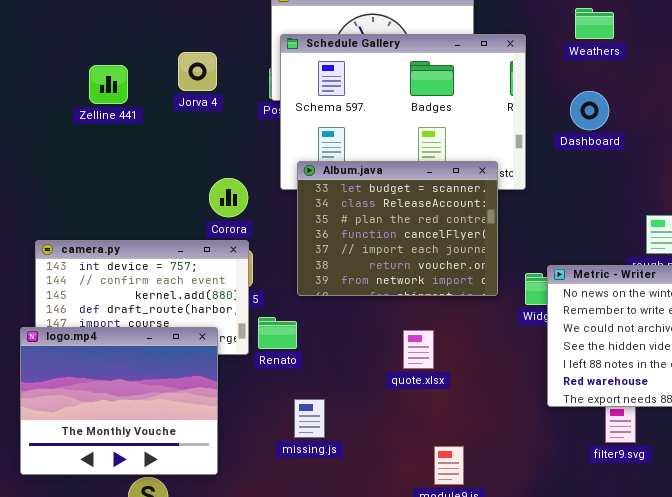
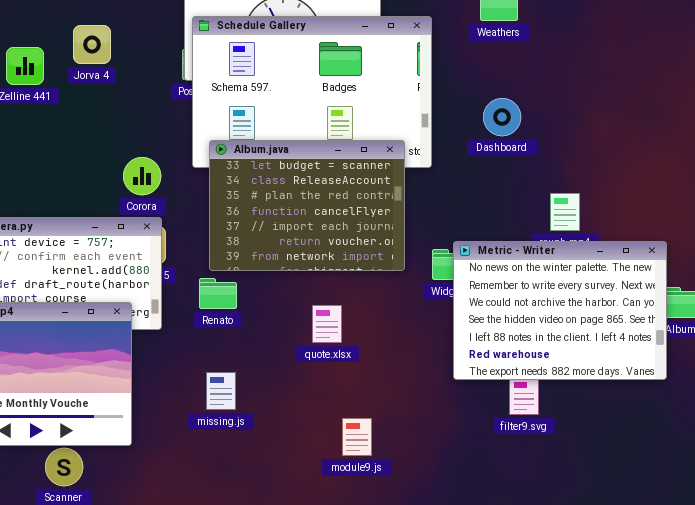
Jorva 4: [178,52,217,91] -> [73,25,111,64], moved
Dashboard: [570,91,609,130] -> [483,98,521,136], moved
Renato: [258,317,297,349] -> [199,278,237,309], moved

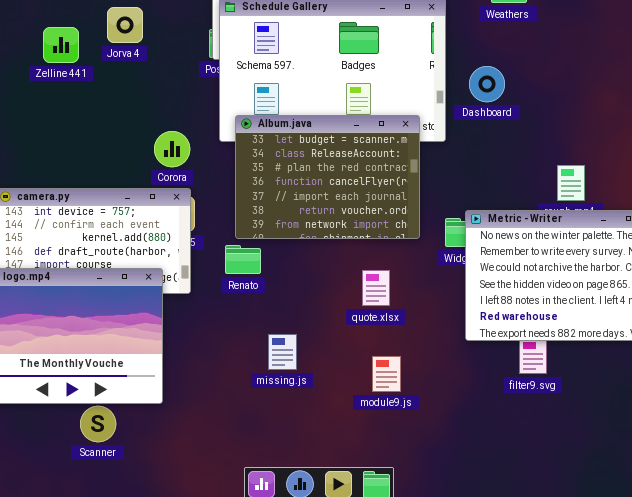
Dashboard: [483,98,521,136] -> [469,66,505,102], moved
quote.xlsx: [312,305,342,343] -> [362,270,390,306], moved
missing.js: [206,372,236,410] -> [268,334,297,370], moved
module9.js: [342,418,372,456] -> [372,356,401,392], moved

